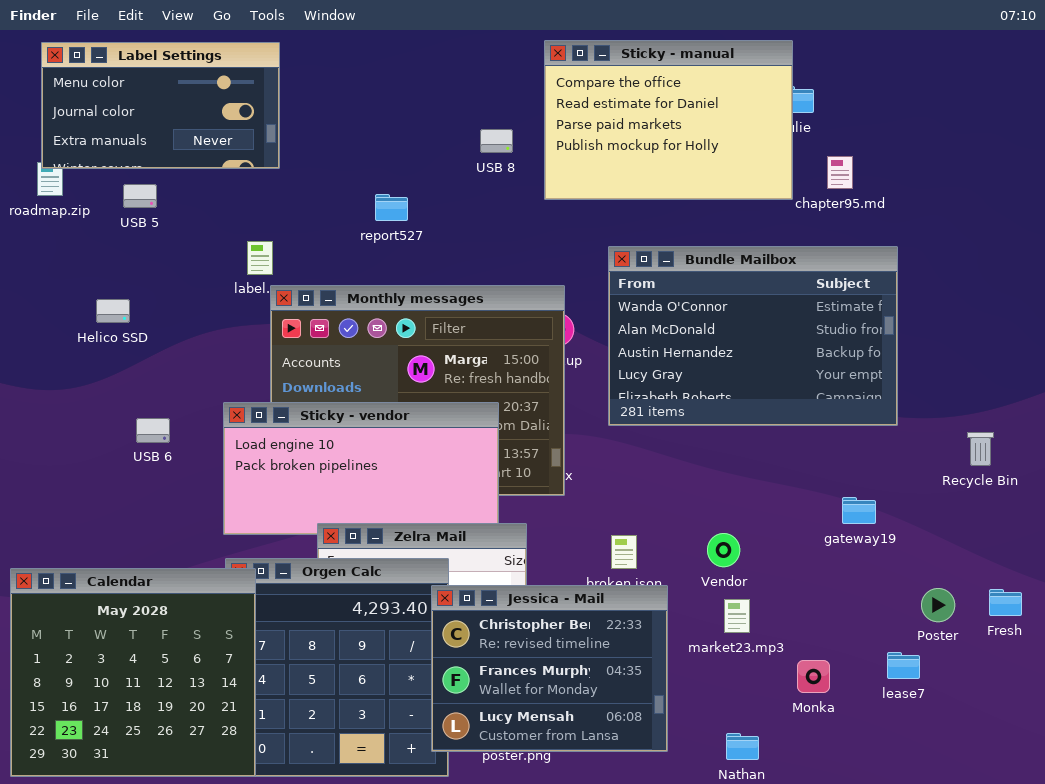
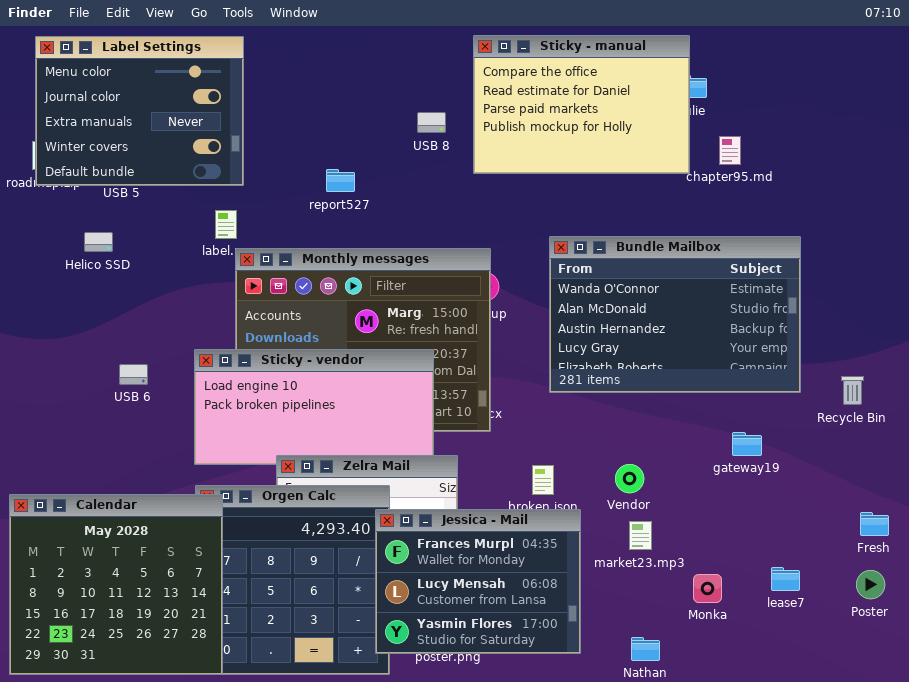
Label Settings: [41,42,280,169] -> [35,36,244,186], resized
Bundle Mailbox: [608,246,898,426] -> [549,236,801,393], moved
Helico SSD: [96,299,130,323] -> [84,232,113,252], moved
Jessica - Mail: [431,585,668,752] -> [375,509,581,654], scrolled down 1 row
Poster: [921,588,955,622] -> [856,570,885,599], moved

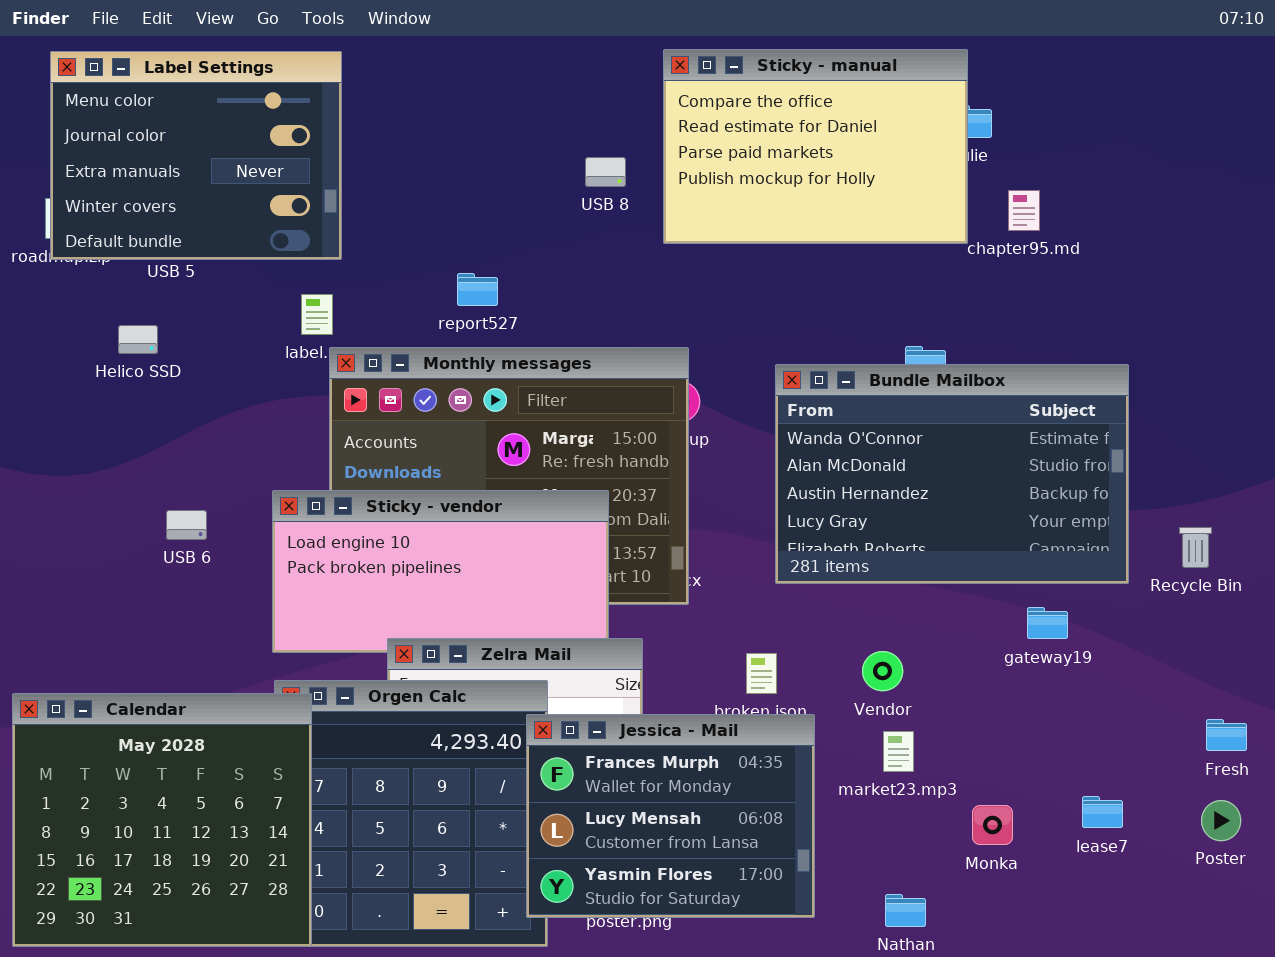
report527: [326,169,355,192] -> [457,273,498,306], moved
Bundle Mailbox: [549,236,801,393] -> [775,364,1129,584], moved

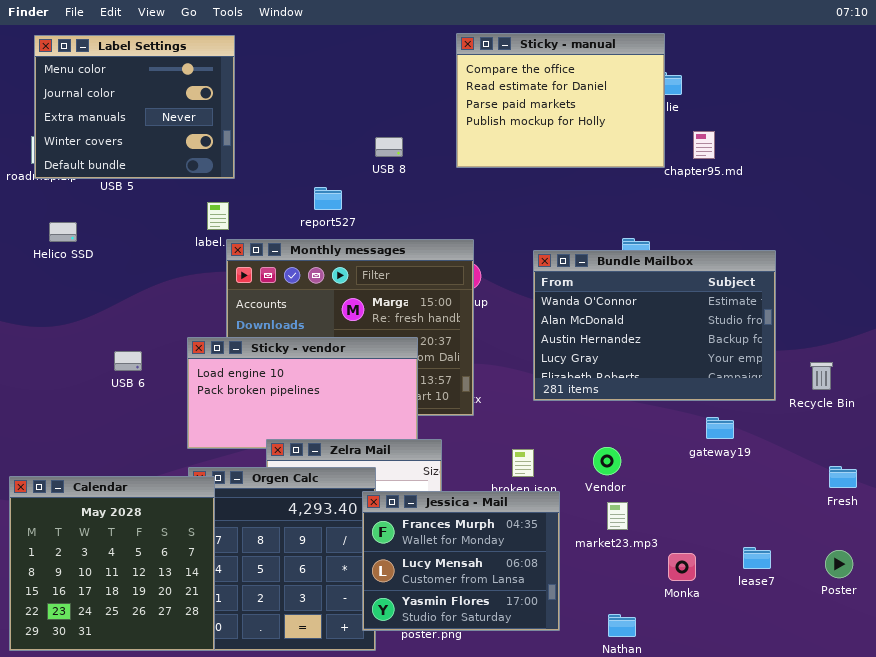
USB 8: [585,157,626,187] -> [375,137,403,157], moved
Helico SSD: [118,325,158,354] -> [49,222,77,242], moved
Fresh: [1206,719,1247,751] -> [829,466,857,488], moved

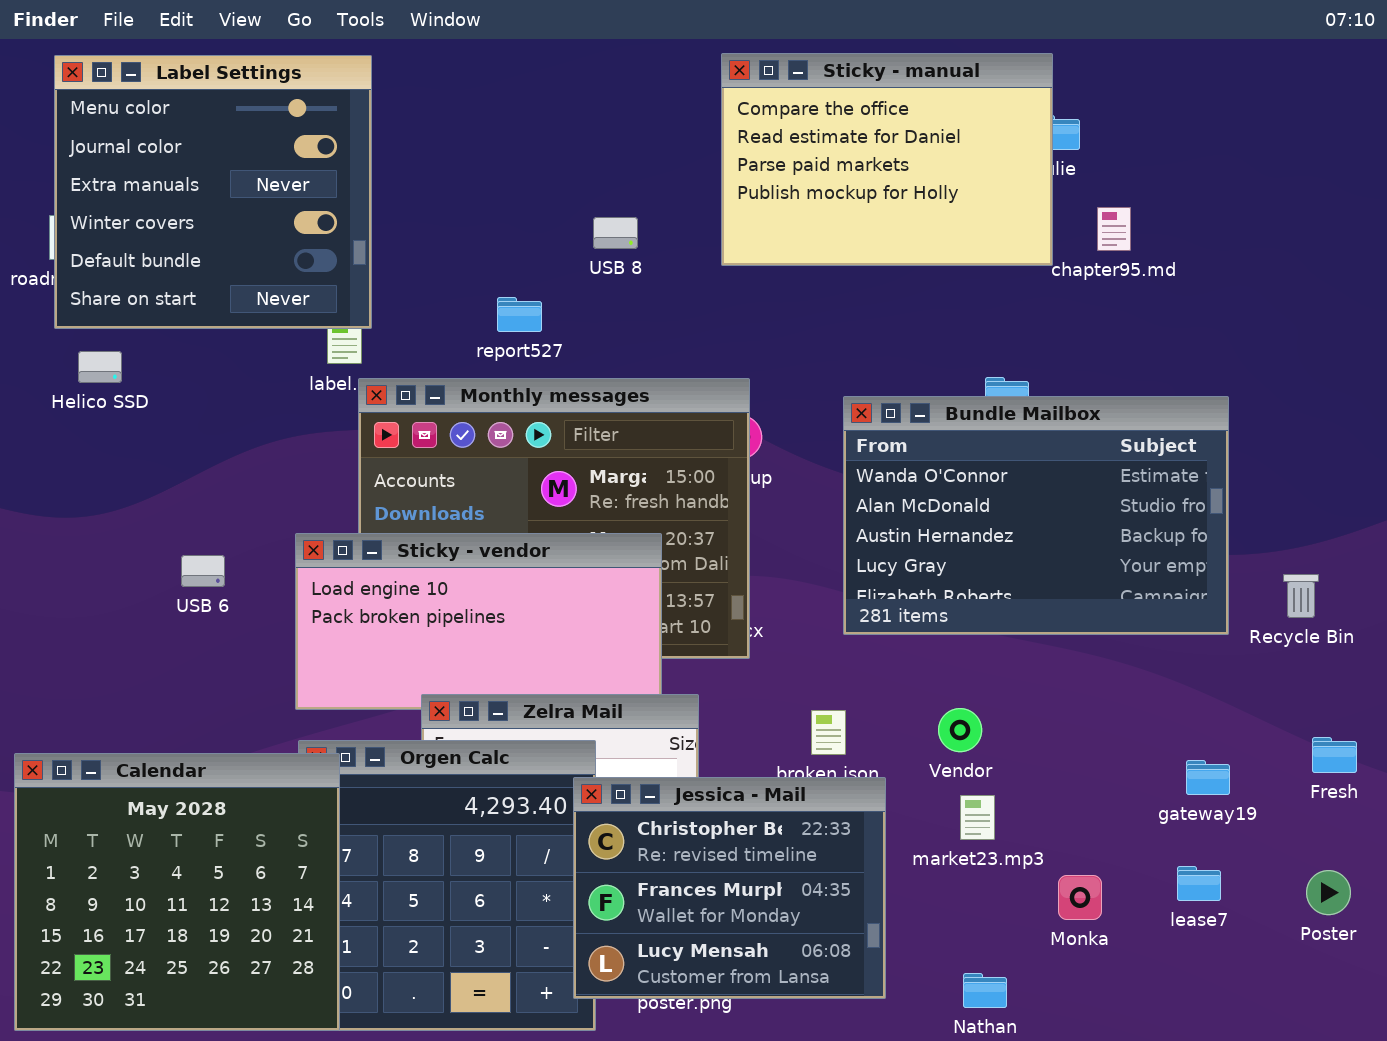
Label Settings: [34,35,235,179] -> [54,55,372,329], resized
gateway19: [706,417,734,439] -> [1186,760,1230,795], moved
Jessica - Mail: [362,491,560,631] -> [573,777,886,999], scrolled up 1 row

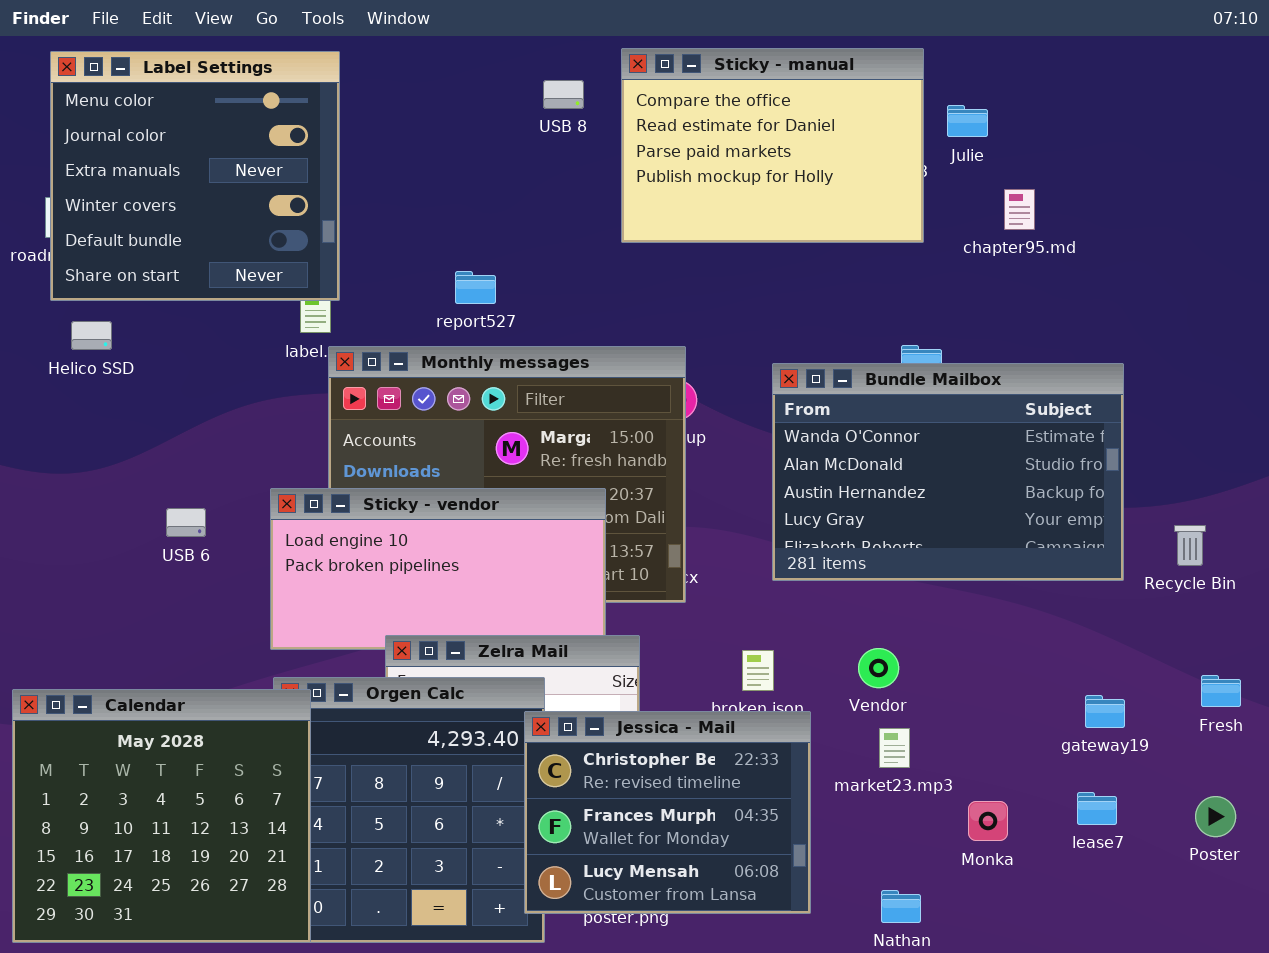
Sticky - manual: [721,53,1053,266] -> [621,48,924,243], moved
USB 8: [593,217,638,249] -> [543,80,584,109], moved

